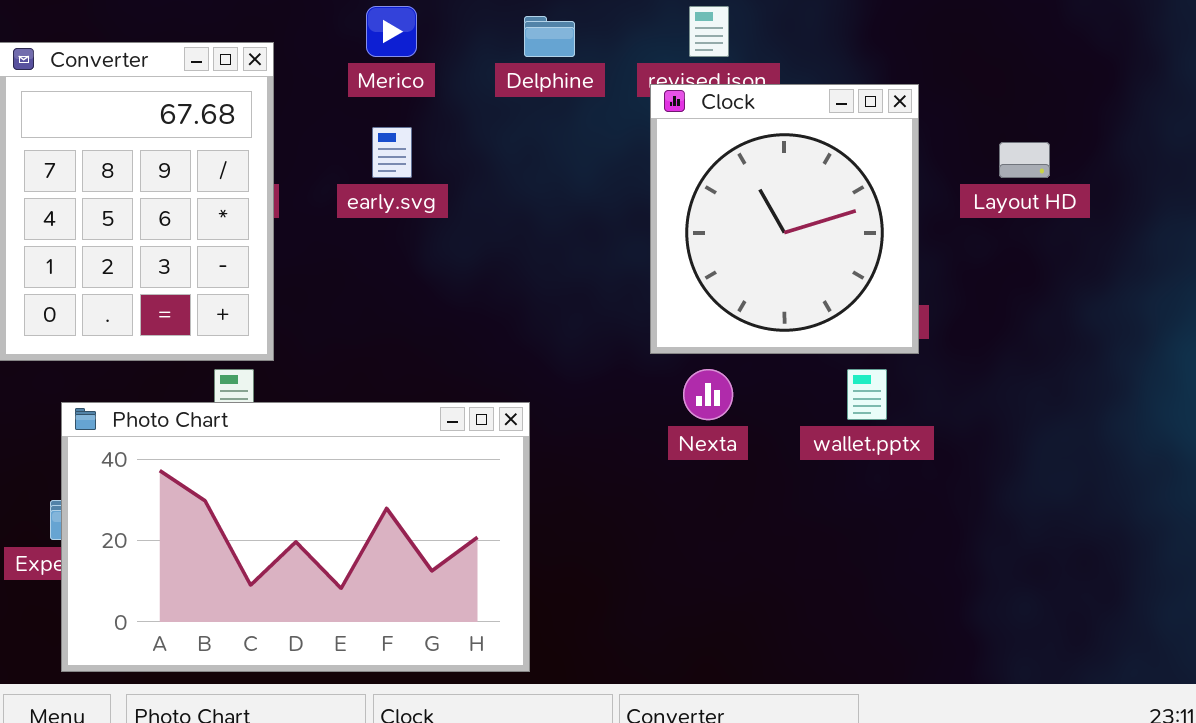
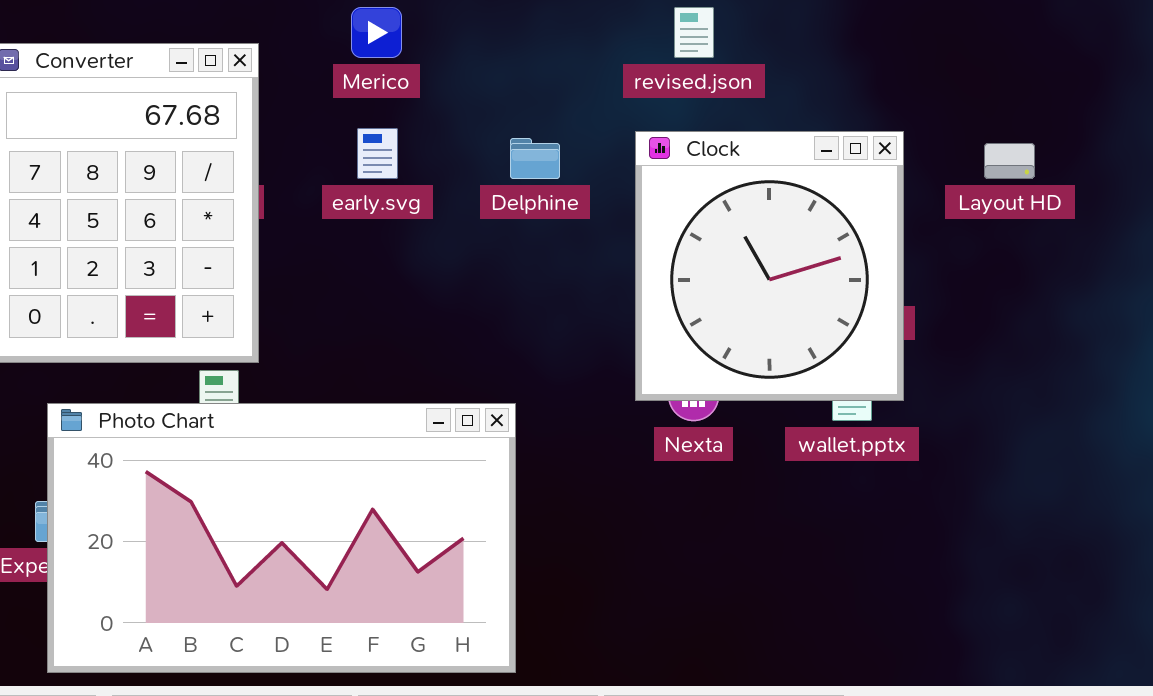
Delphine: [524,16,575,57] -> [510,138,560,179], moved
Clock: [650,84,919,354] -> [635,131,904,401], moved

